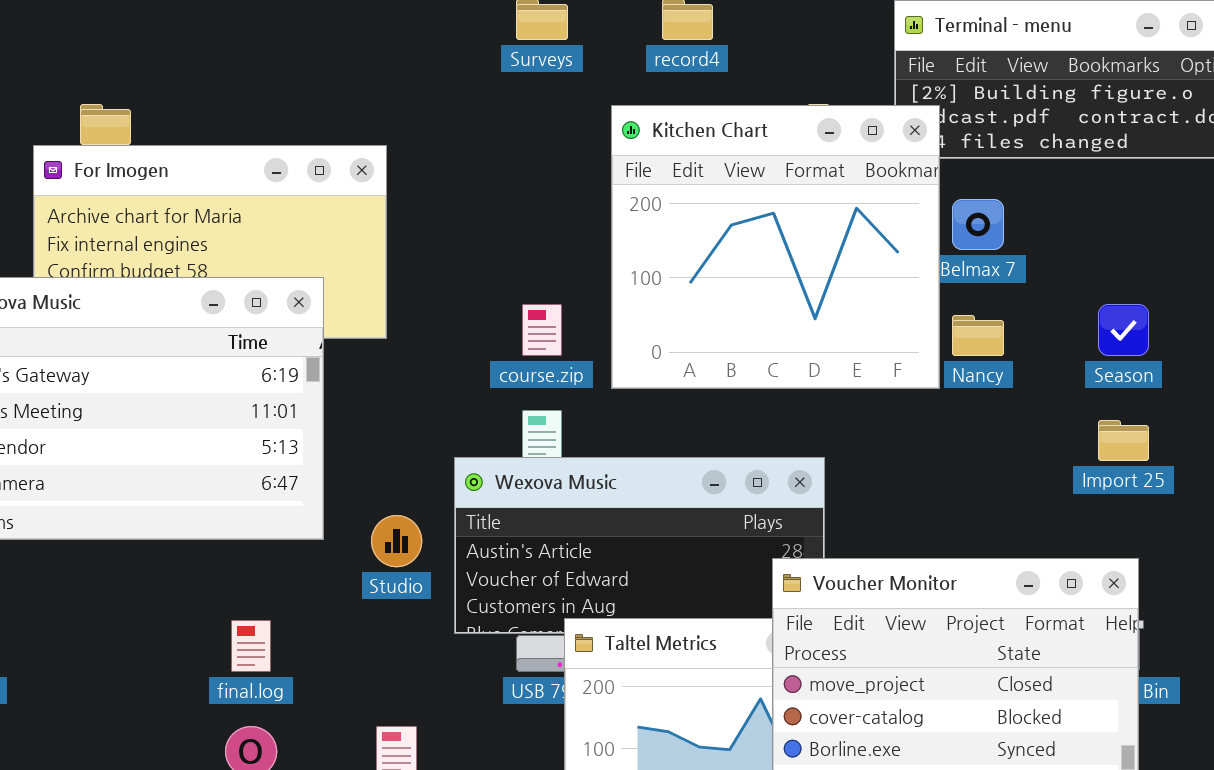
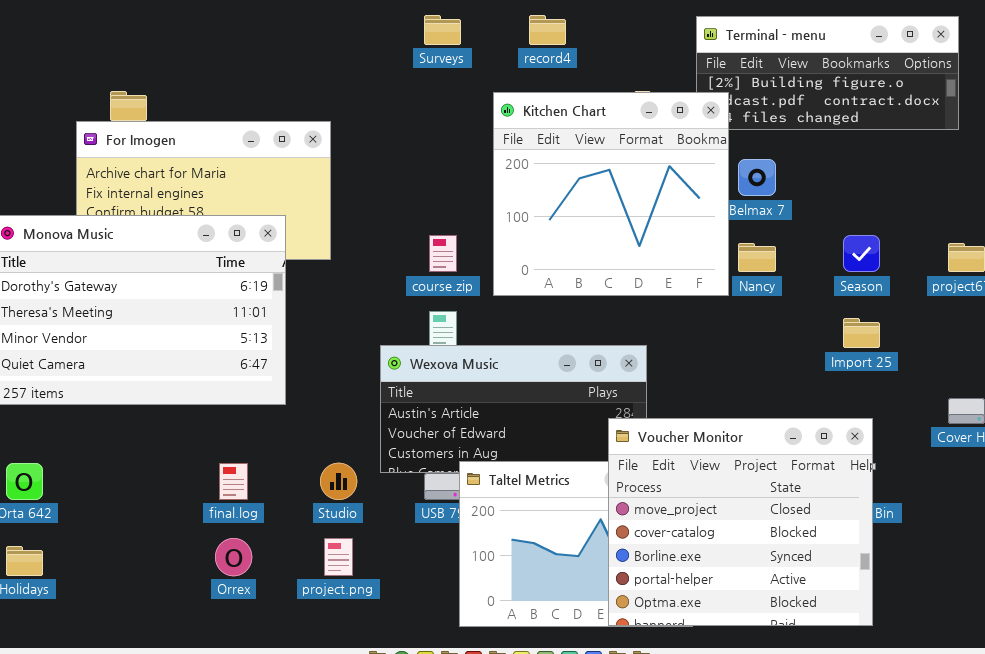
Studio: [371,515,422,567] -> [320,463,357,500], moved

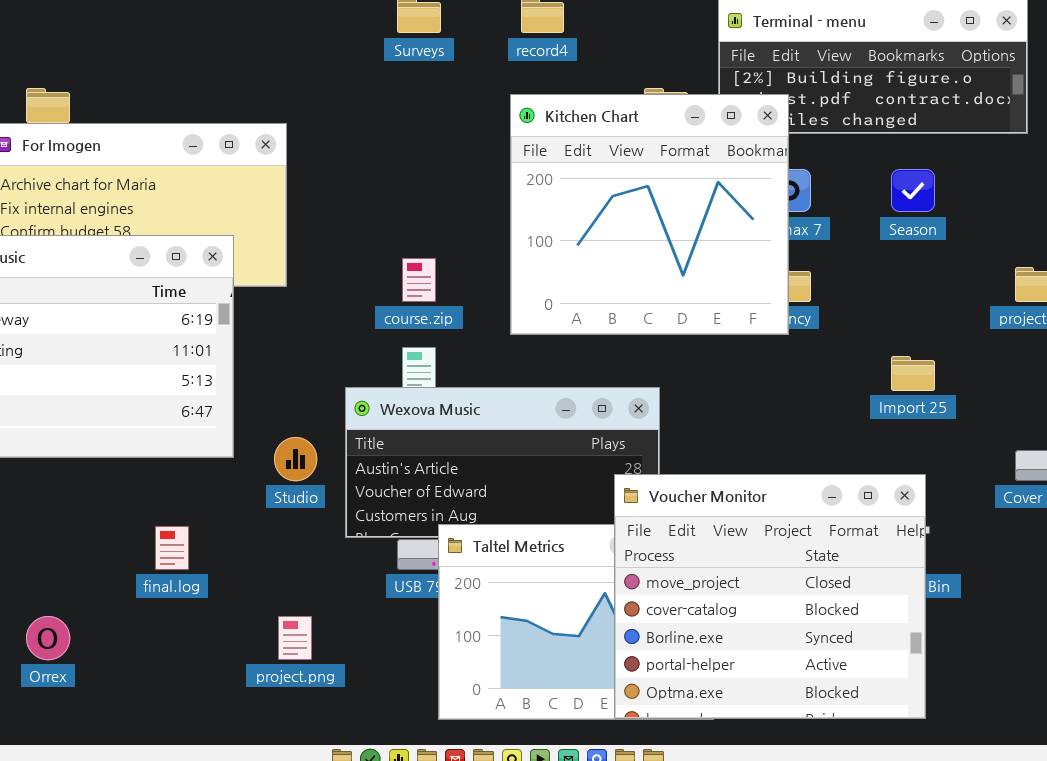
Kitchen Chart: [493,92,729,296] -> [510,94,789,335], moved
Season: [843,235,880,272] -> [891,169,935,212], moved
Studio: [320,463,357,500] -> [274,437,317,481], moved
Orrex: [215,538,252,576] -> [26,616,70,660], moved

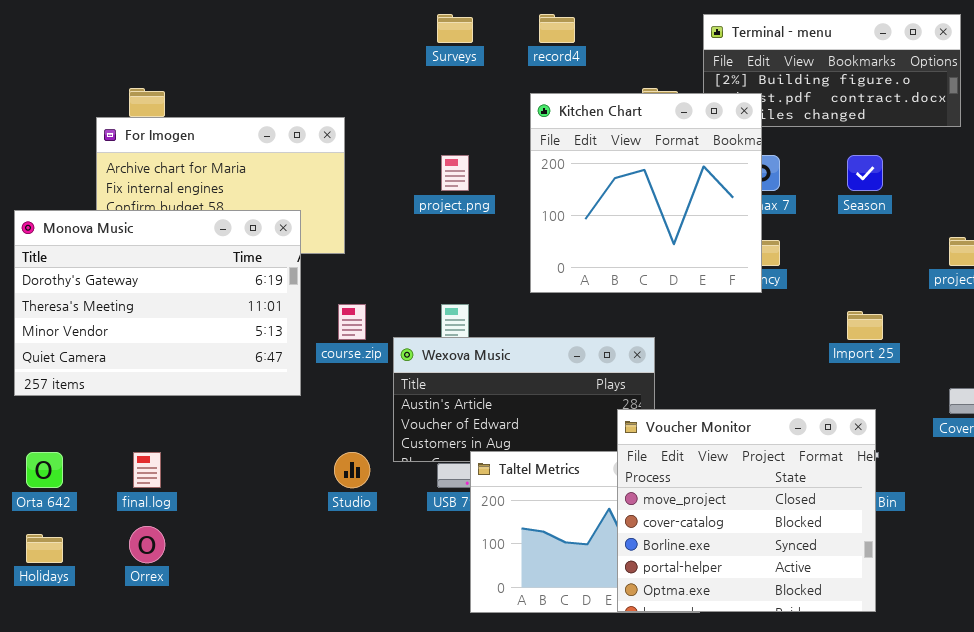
course.zip: [402,258,436,302] -> [338,304,366,340], moved
Studio: [274,437,317,481] -> [334,452,370,488], moved
final.log: [155,526,189,570] -> [133,452,161,488], moved
project.png: [278,616,312,660] -> [441,155,469,191], moved

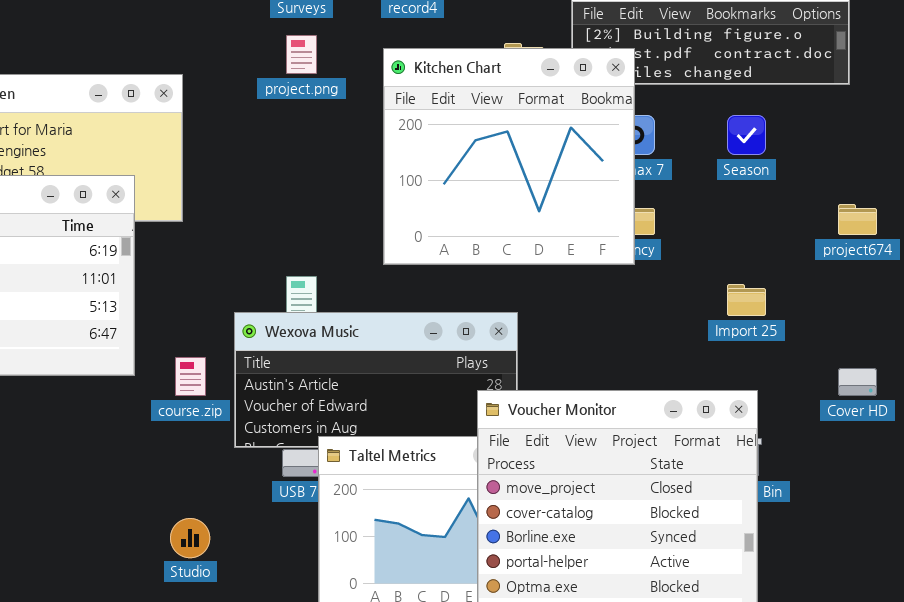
project.png: [441,155,469,191] -> [286,35,317,74], moved
course.zip: [338,304,366,340] -> [175,357,206,396], moved
Studio: [334,452,370,488] -> [170,518,210,558], moved

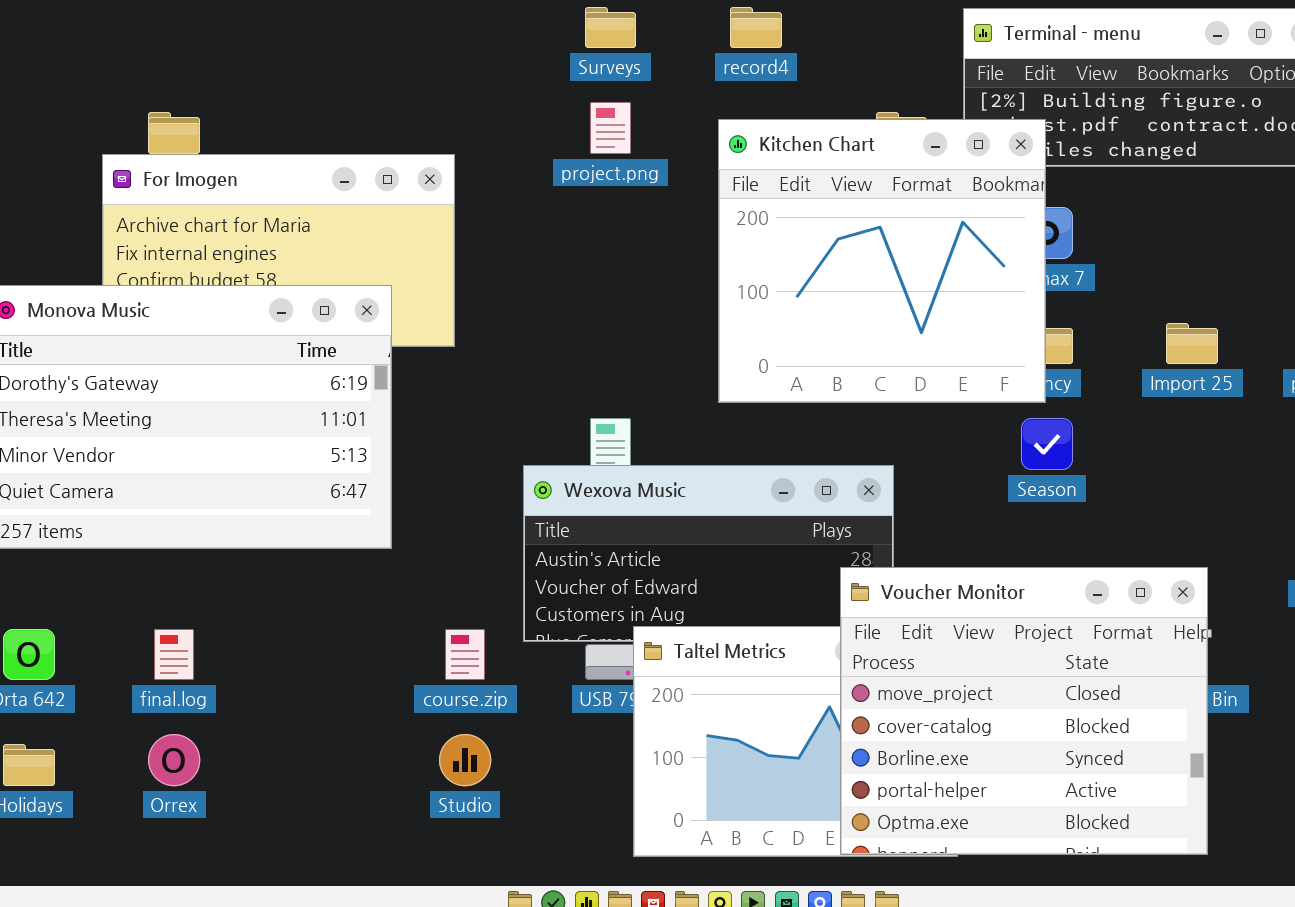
Season: [727,115,766,155] -> [1021,418,1073,470], moved
Import 25: [727,284,766,316] -> [1166,323,1218,364], moved
course.zip: [175,357,206,396] -> [445,629,485,680], moved

